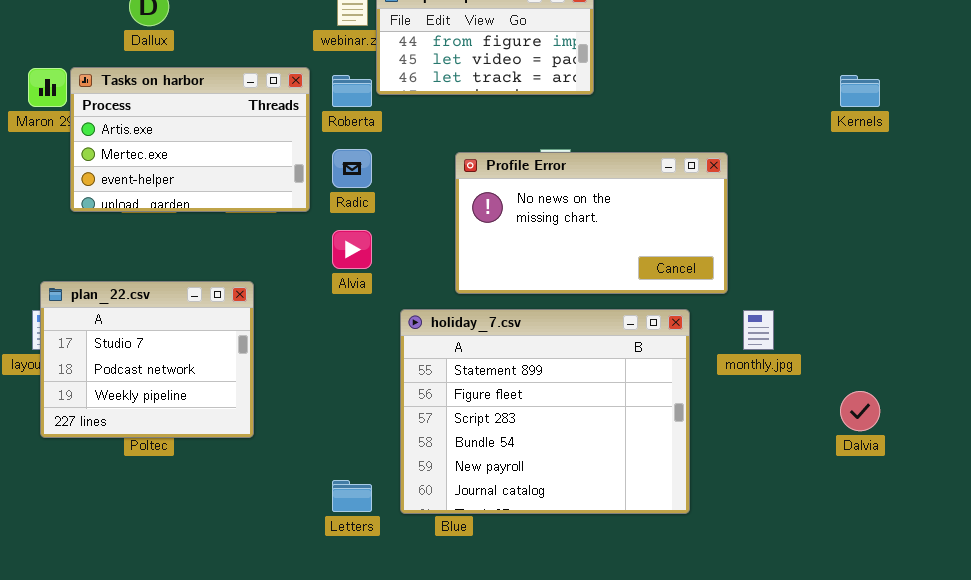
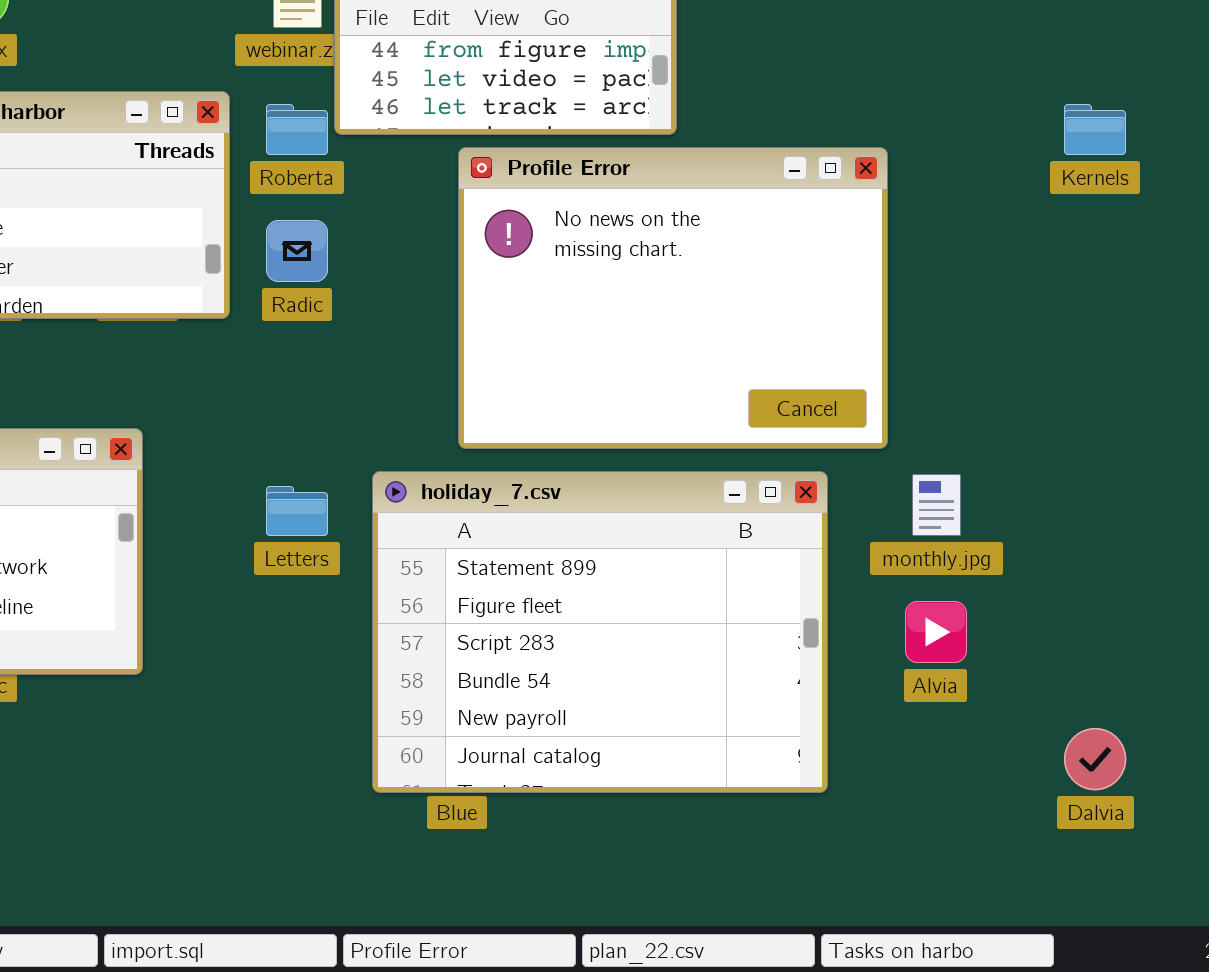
Profile Error: [455,152,728,294] -> [458,147,888,449], resized
Alvia: [332,230,372,269] -> [905,601,967,663], moved
Dalvia: [840,391,880,431] -> [1064,728,1126,790], moved
Letters: [332,480,372,512] -> [266,486,328,536], moved

